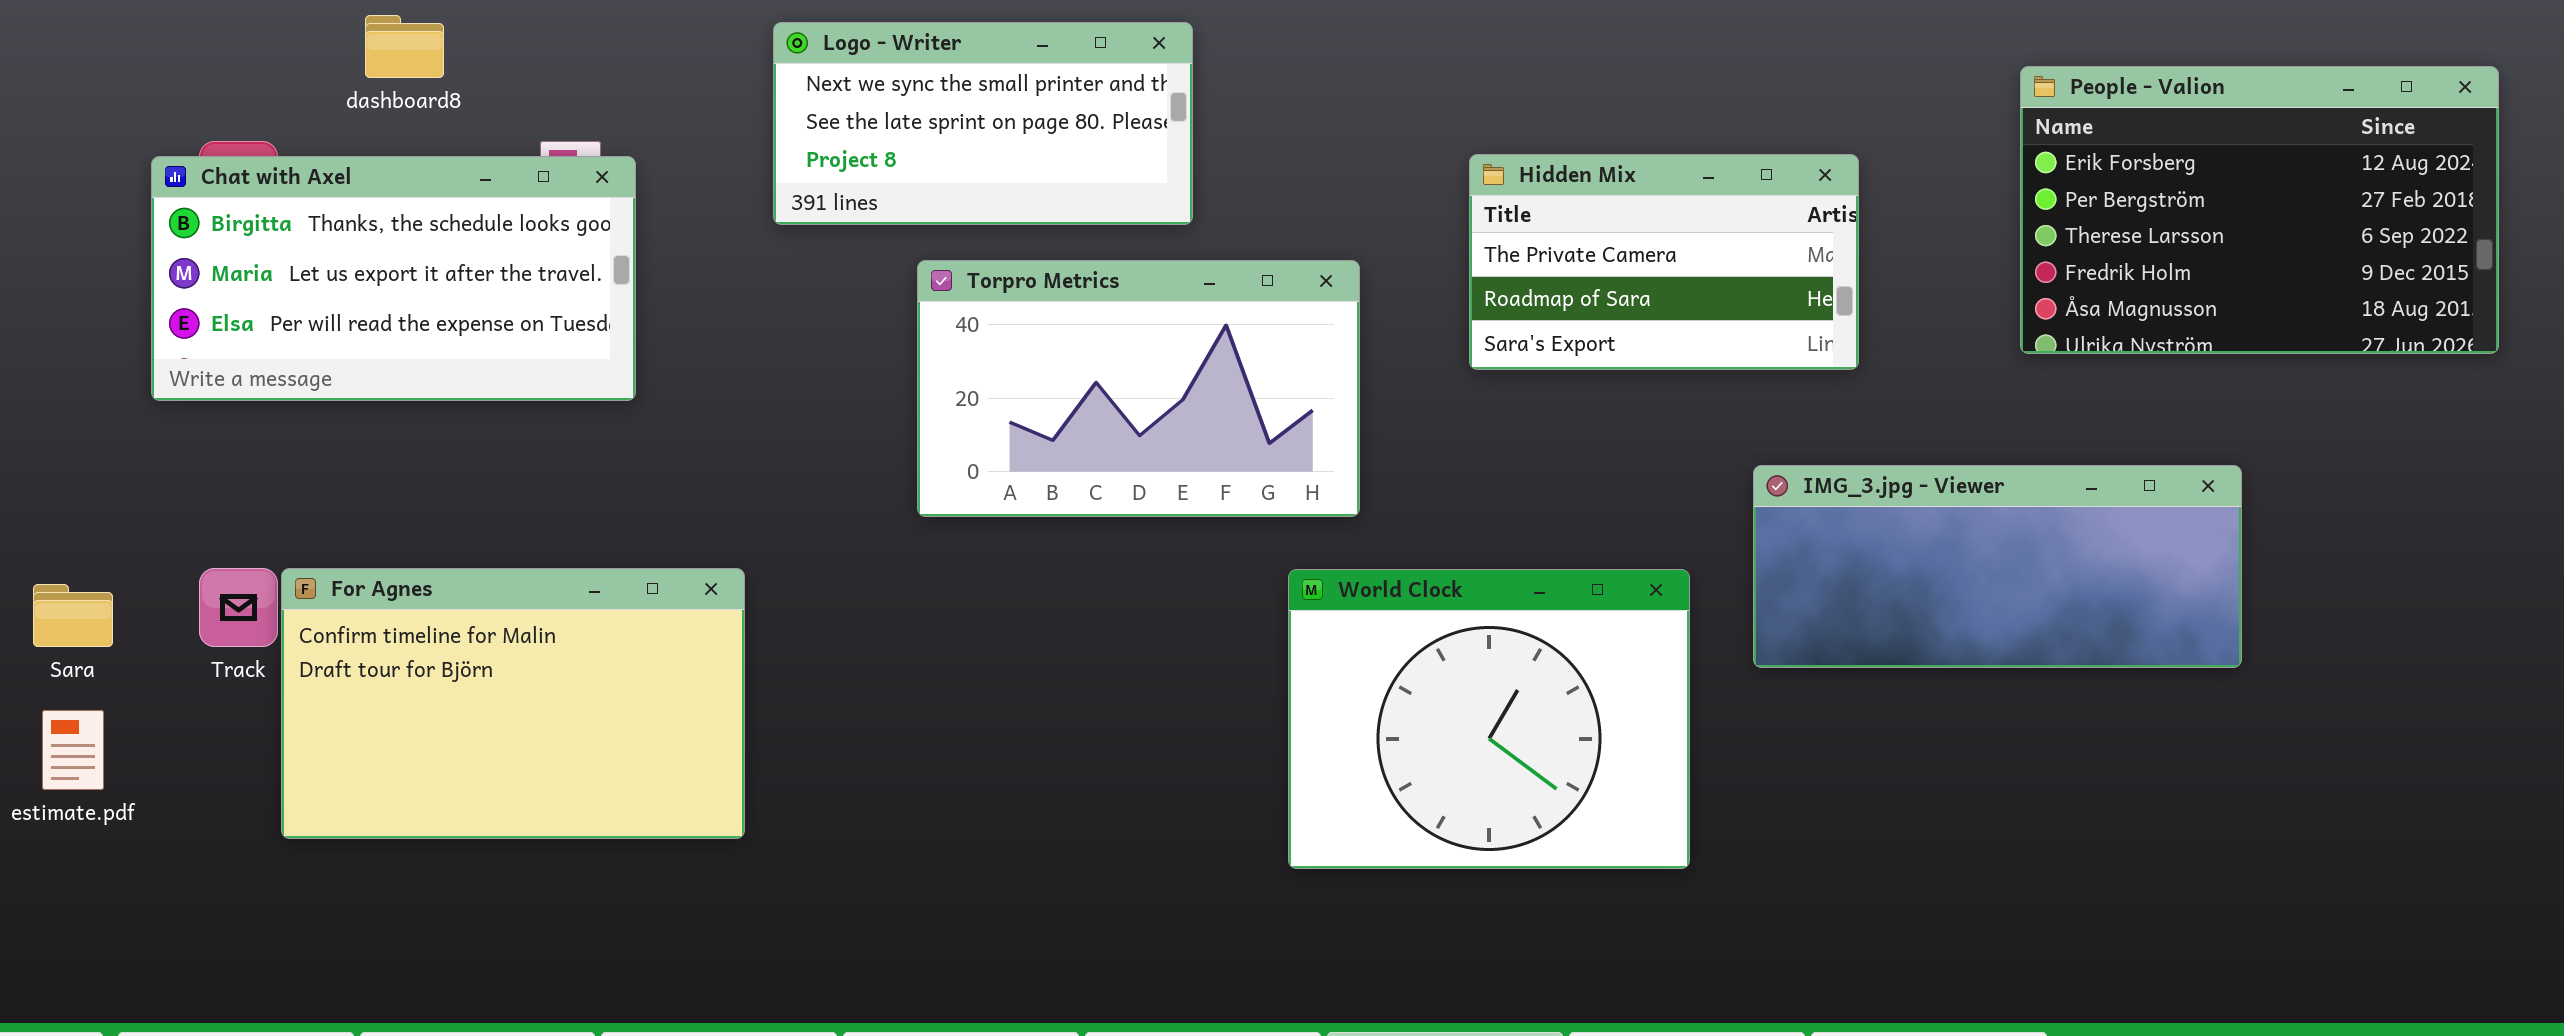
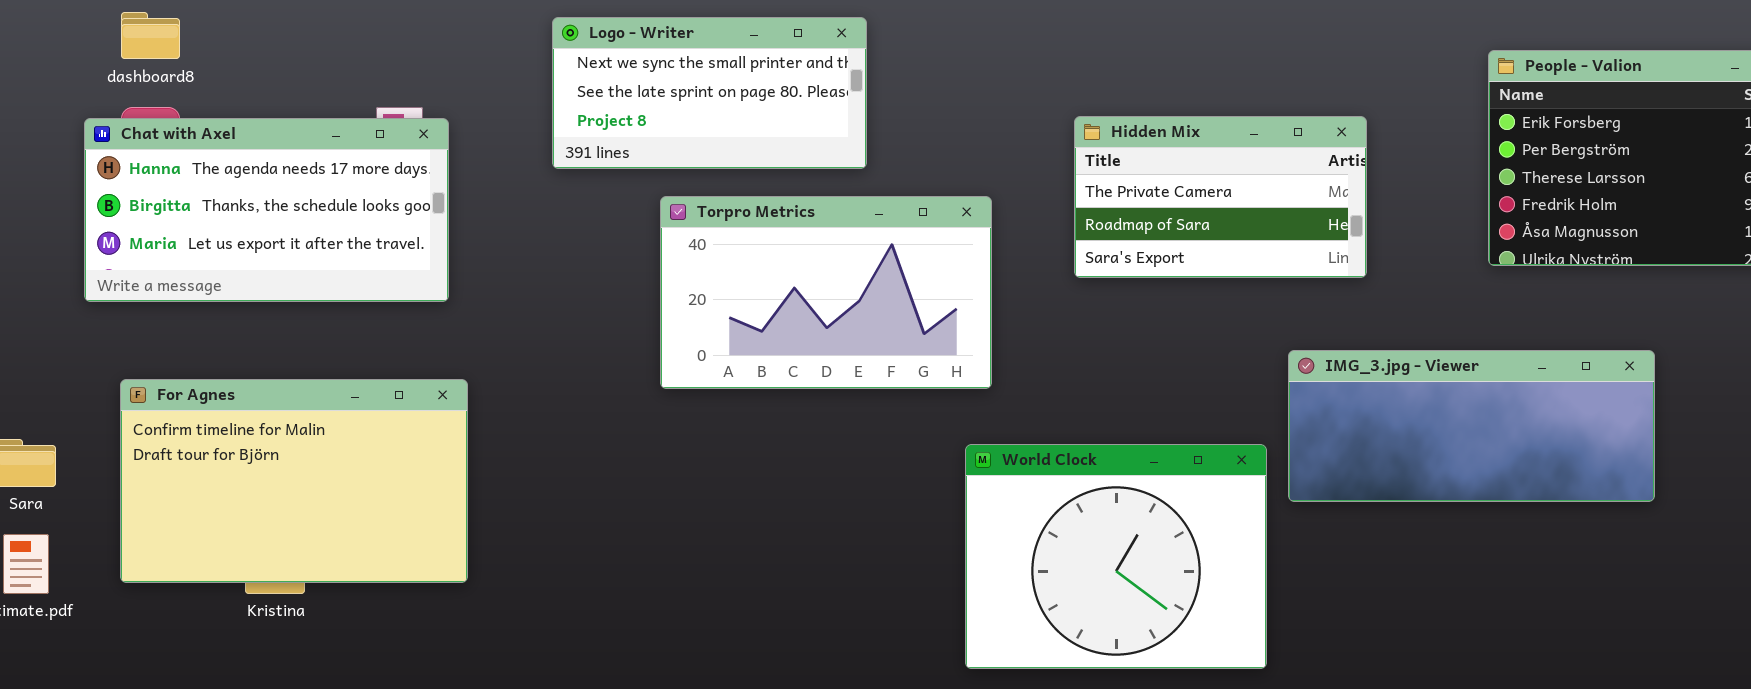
dashboard8: [365,15,444,78] -> [121,12,180,59], moved
Chat with Axel: [151,156,636,401] -> [84,118,449,302], scrolled up 1 row
For Agnes: [281,568,745,839] -> [120,379,468,583], moved
World Clock: [1288,569,1690,869] -> [965,444,1267,669], moved

